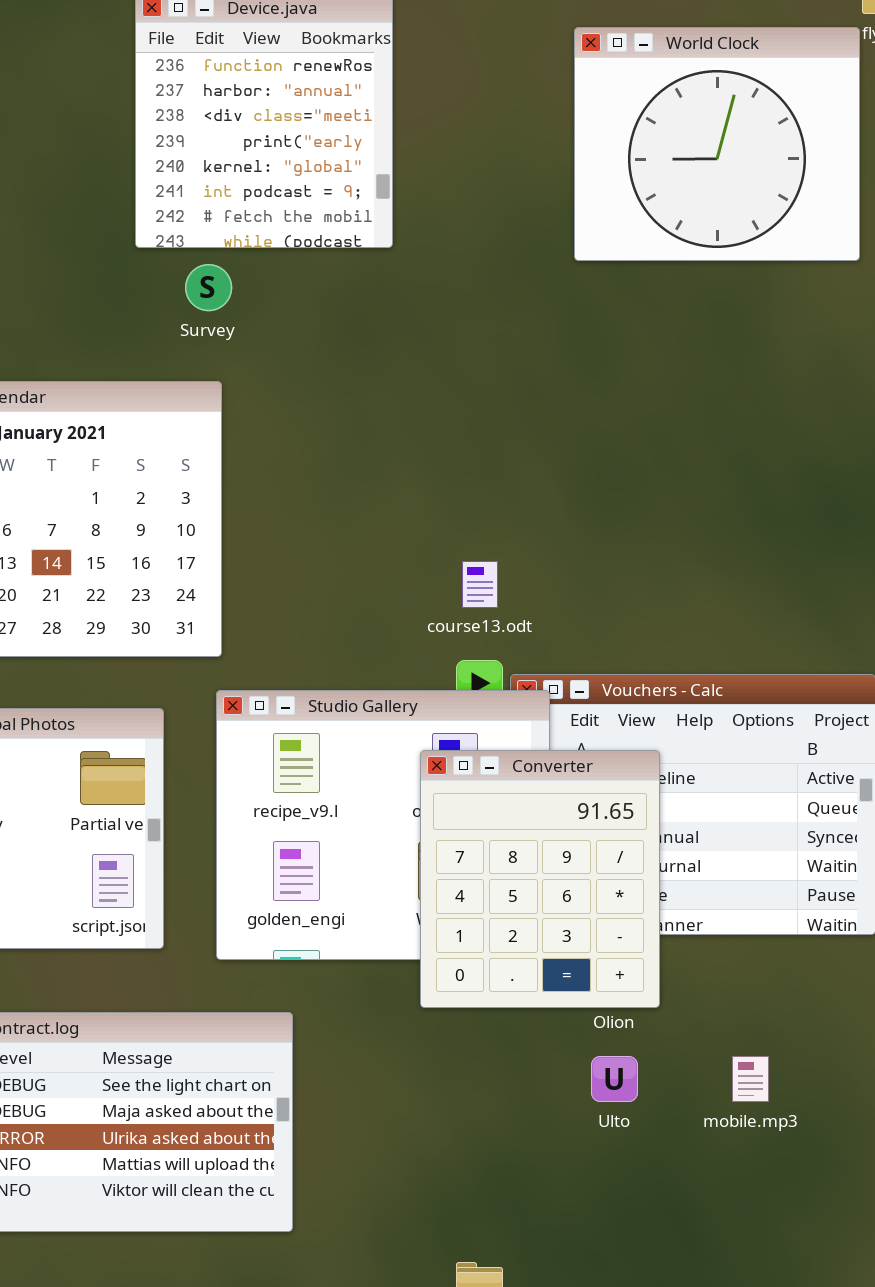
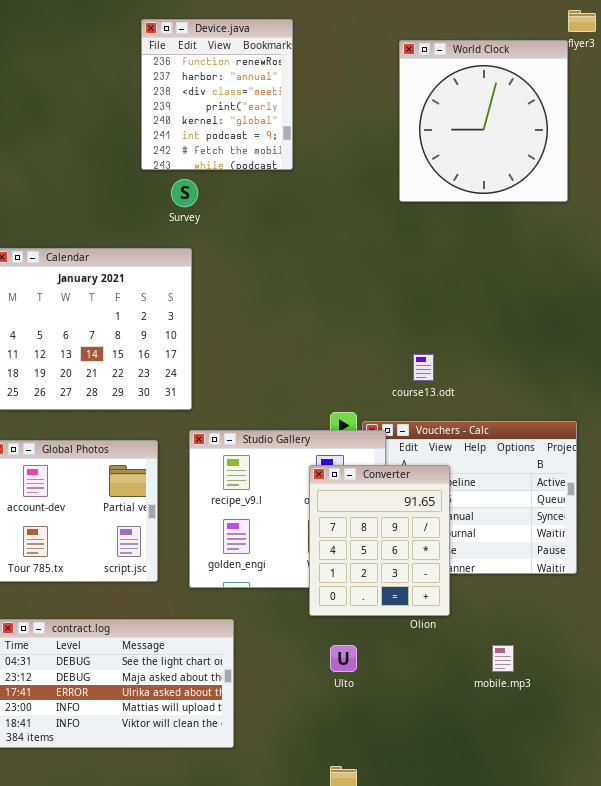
World Clock: [574,27,860,261] -> [399,40,568,202], resized
course13.odt: [462,561,498,608] -> [413,354,434,381], moved
Ulto: [591,1056,638,1102] -> [330,645,357,672], moved

